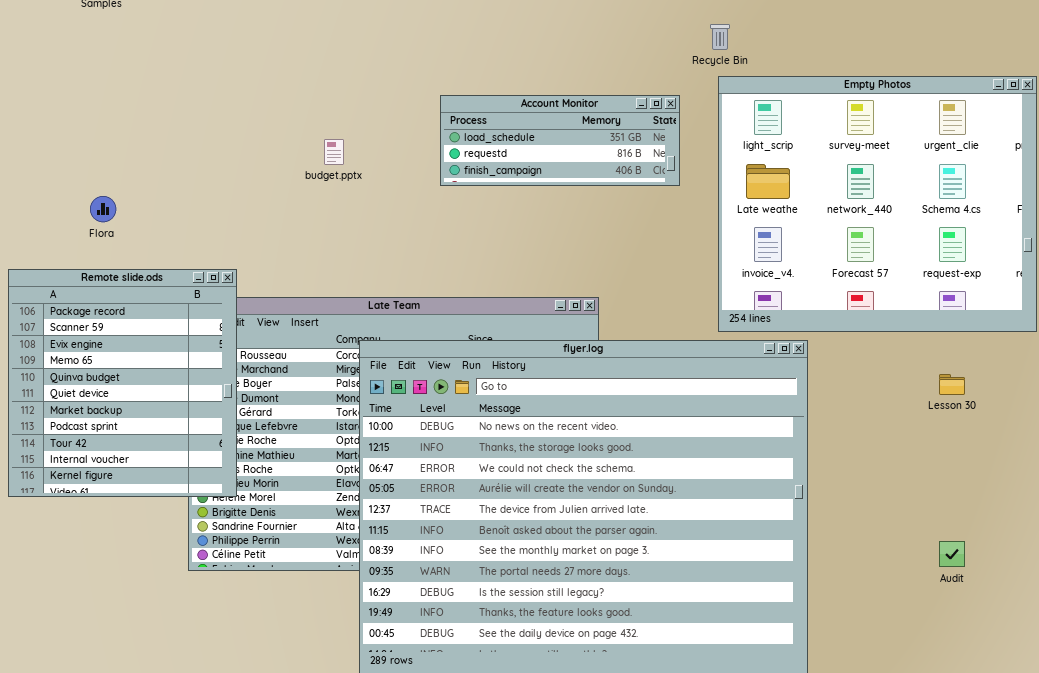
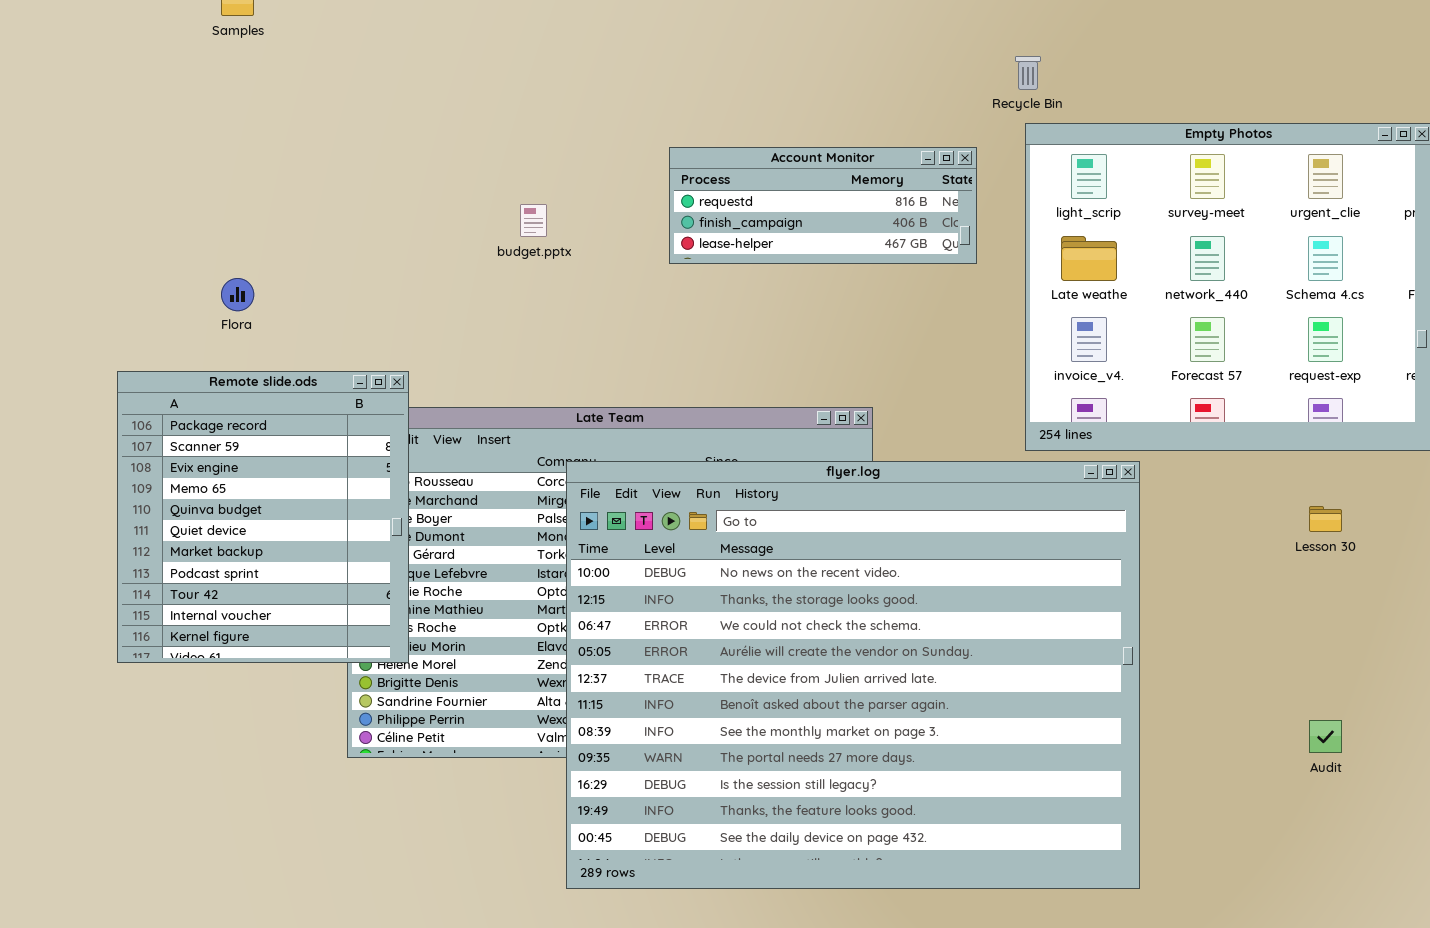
Account Monitor: [440,95,680,186] -> [669,147,977,264], scrolled down 1 row

